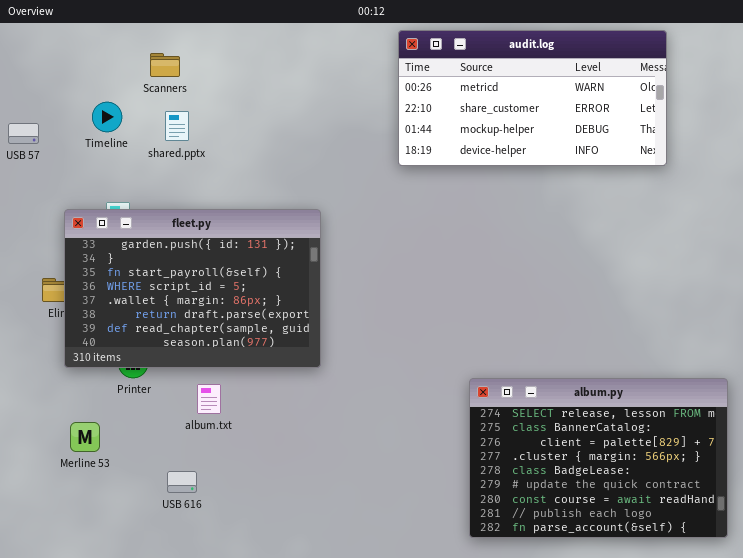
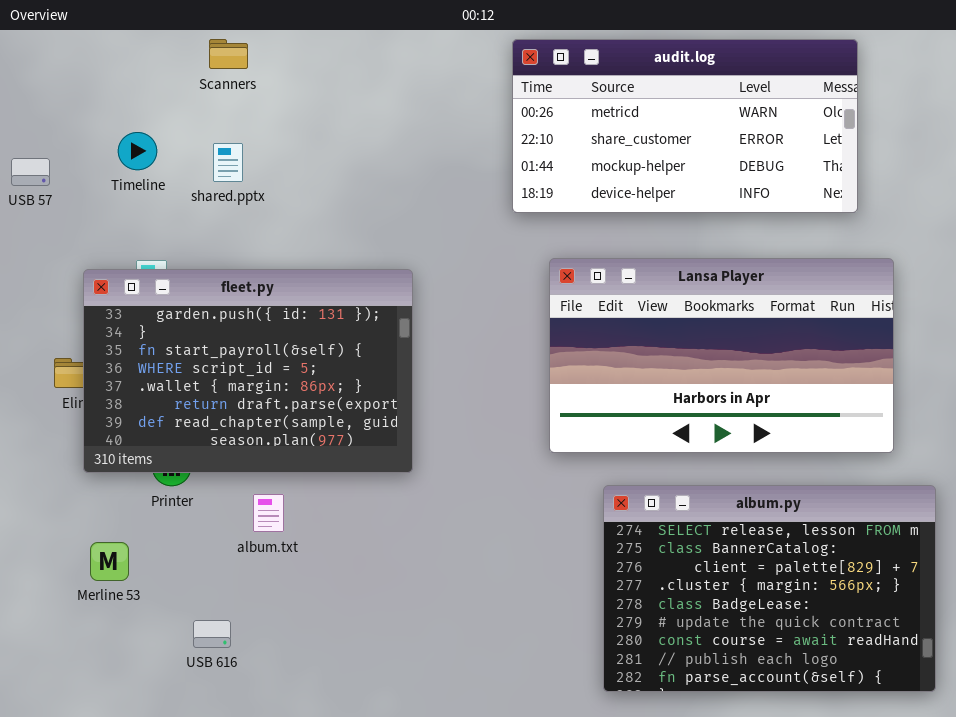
Scanners: [150,53,180,77] -> [209,39,248,69], moved
Lansa Player: none -> [549,258,894,453], opened
USB 616: [167,471,197,493] -> [193,620,231,648], moved

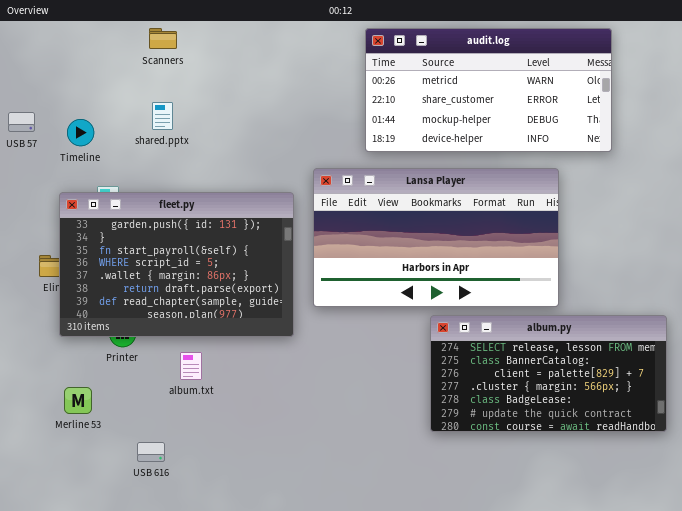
Timeline: [118,132,157,170] -> [67,119,94,146], moved
Lansa Player: [549,258,894,453] -> [313,168,559,307], moved
album.py: [603,485,936,692] -> [430,315,667,432], moved, resized

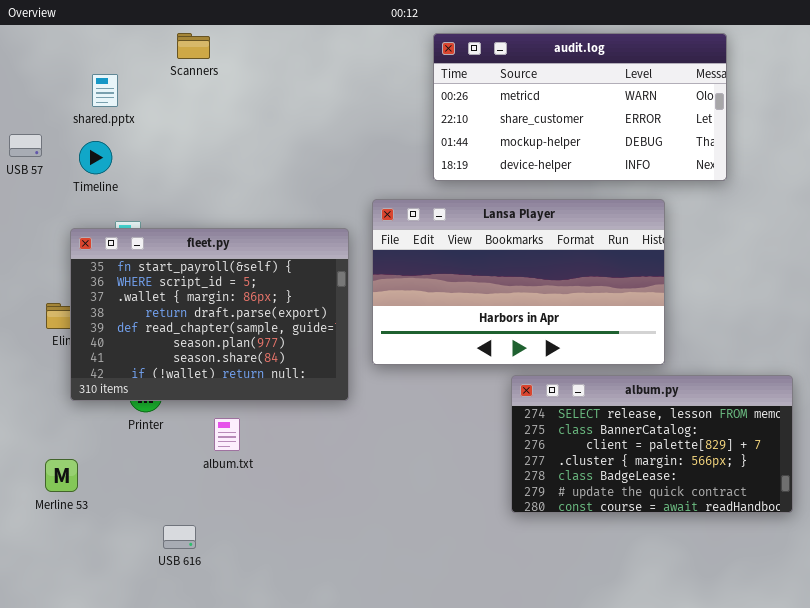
shared.pptx: [152,102,173,130] -> [92,74,118,107], moved
fleet.py: [59,192,294,337] -> [70,228,349,401], scrolled down 2 rows
Merline 53: [64,387,92,414] -> [45,459,78,492], moved

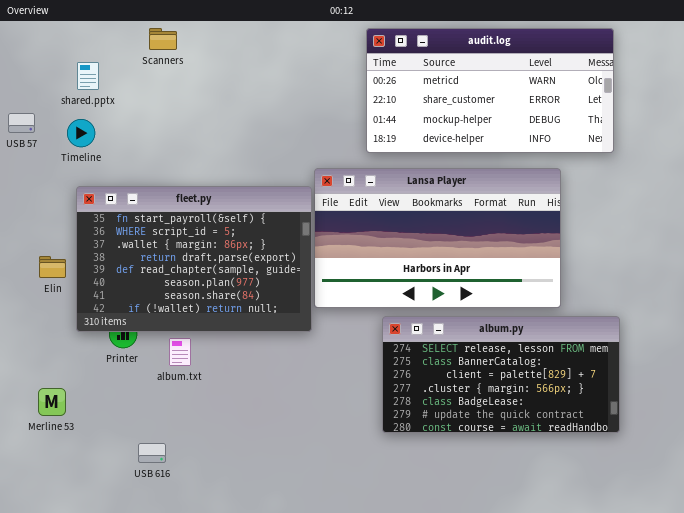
fleet.py: [70,228,349,401] -> [76,186,312,332], moved
album.py: [511,375,793,513] -> [382,316,620,433], moved
album.txt: [214,418,240,451] -> [169,338,191,366], moved

